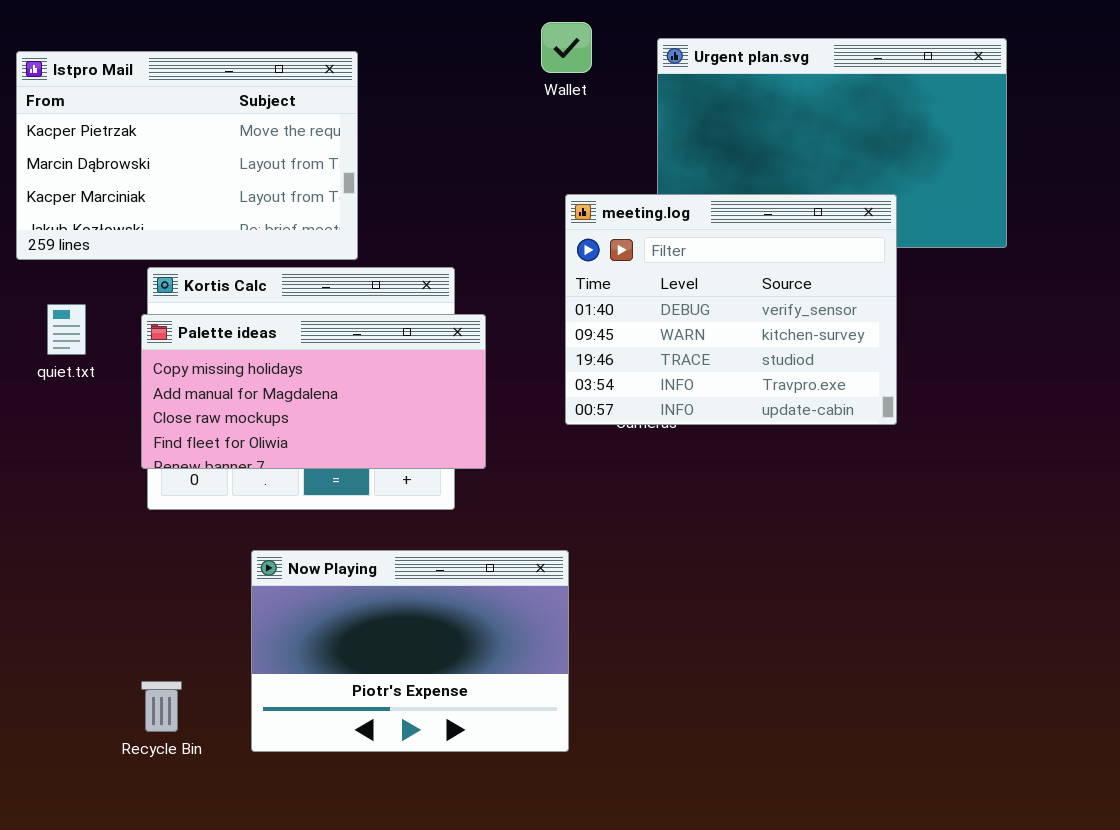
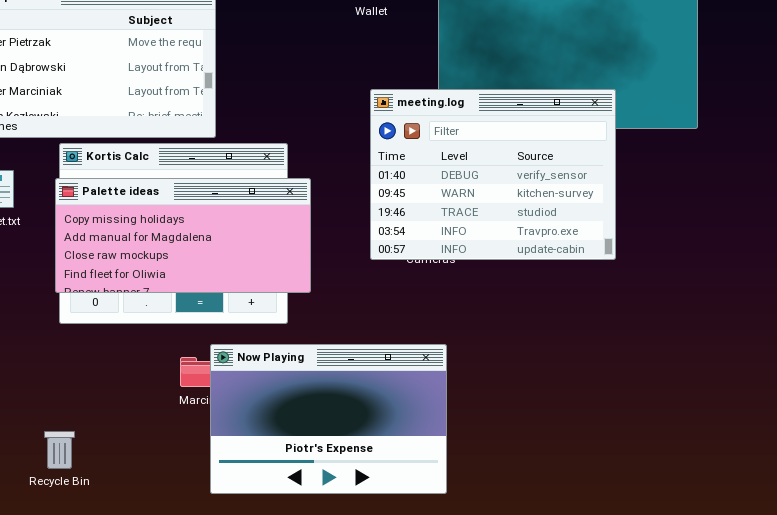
Now Playing: [251,550,569,752] -> [210,344,447,494], moved
Recycle Bin: [141,681,182,732] -> [44,431,75,469], moved

